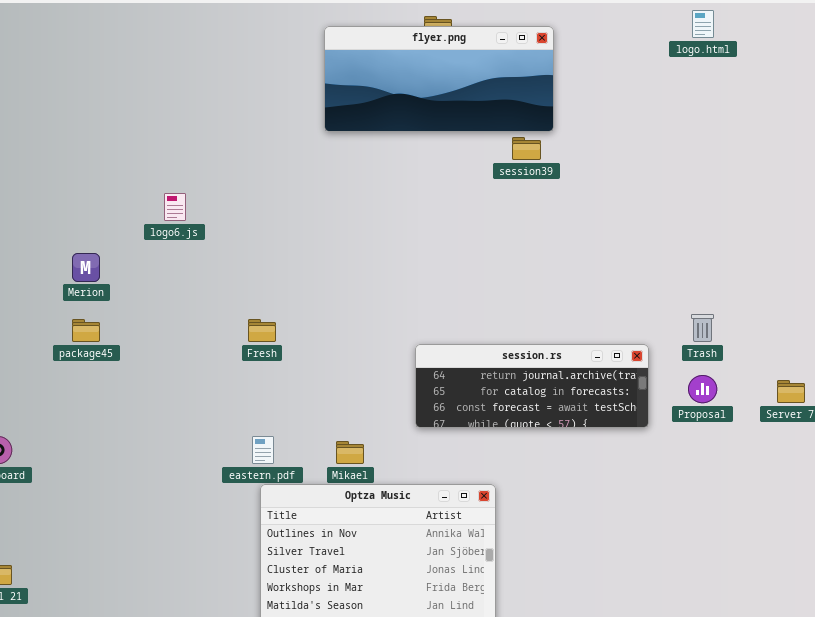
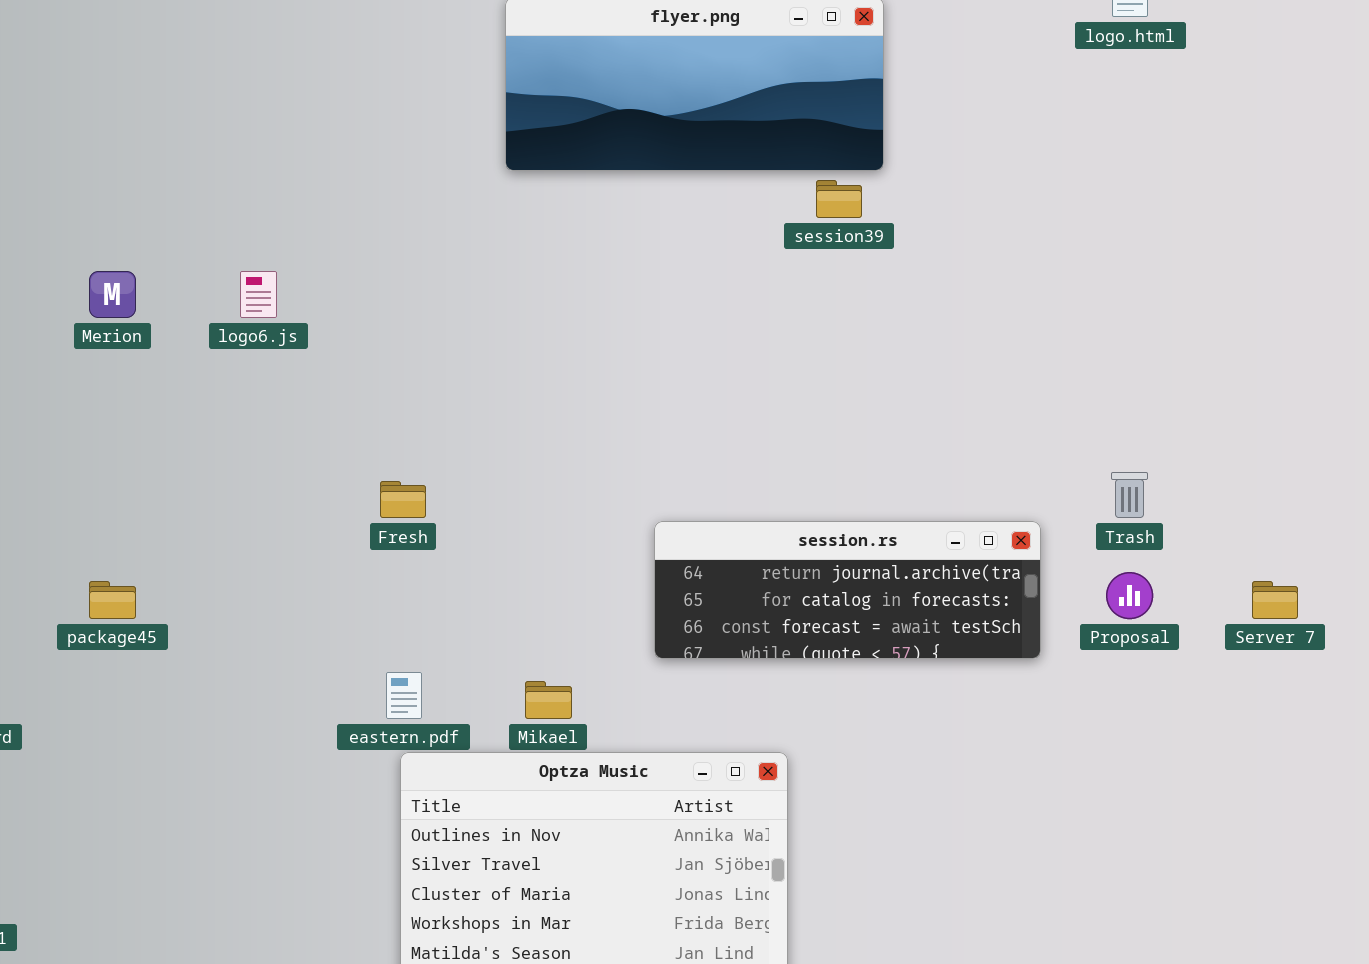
Merion: [72,253,100,282] -> [89,271,136,318], moved
package45: [72,319,100,342] -> [89,581,136,619], moved

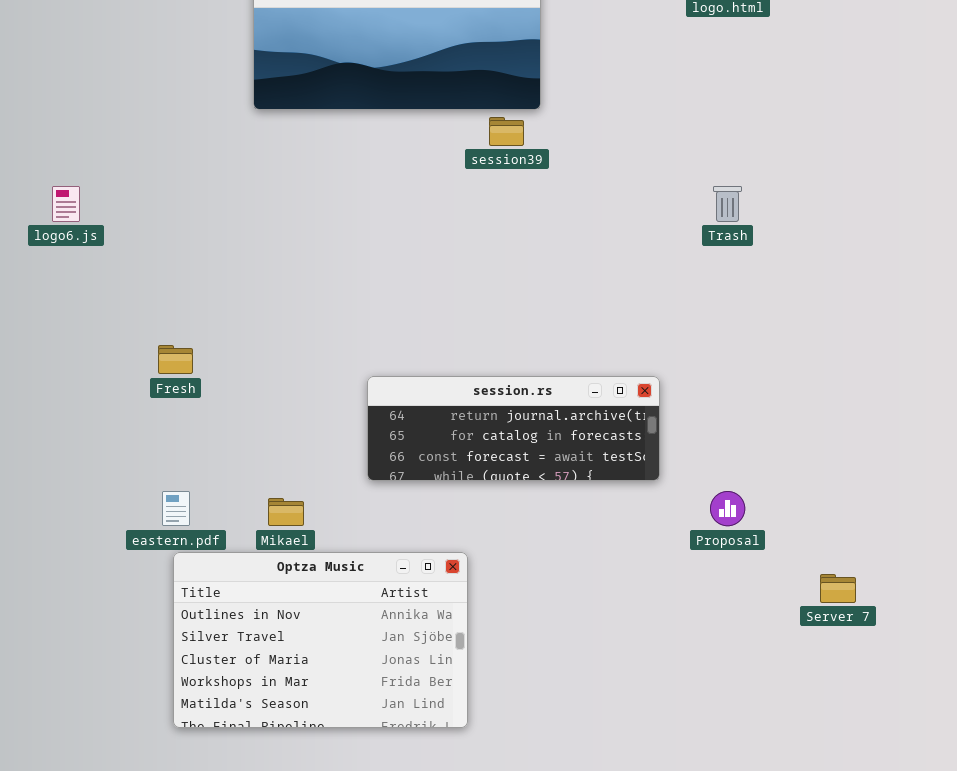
Trash: [1111,472,1148,518] -> [713,186,742,222], moved
Proposal: [1106,572,1153,619] -> [710,491,745,526], moved
Server 7: [1252,581,1298,619] -> [820,574,856,603], moved

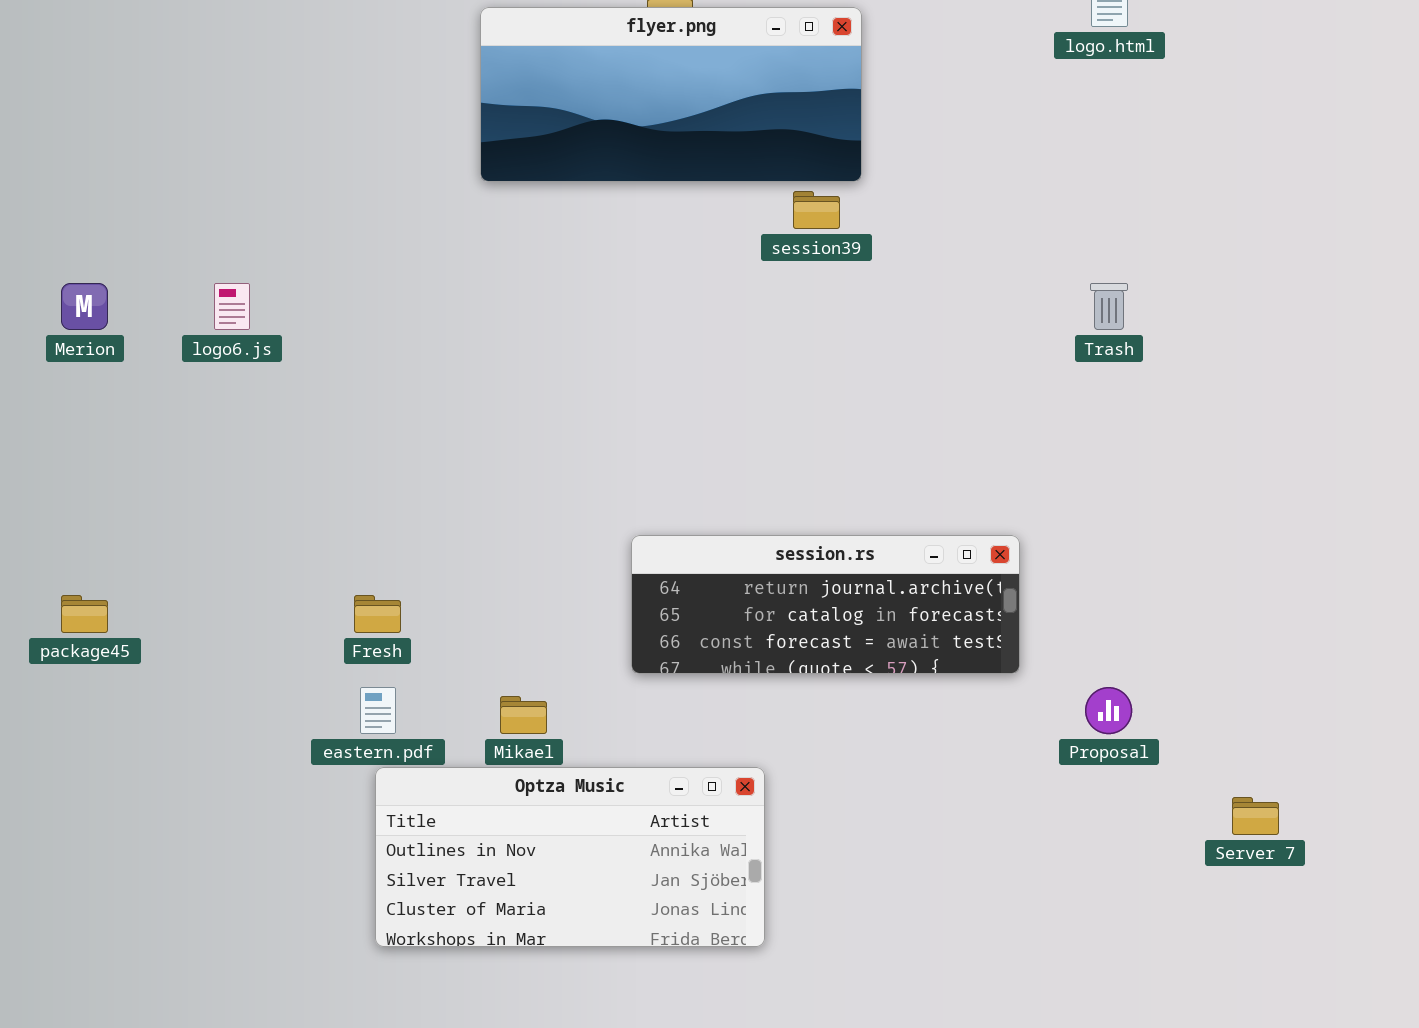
Fresh: [158,345,193,374] -> [354,595,401,633], moved
Optza Music: [173,552,468,728] -> [375,767,765,947], resized

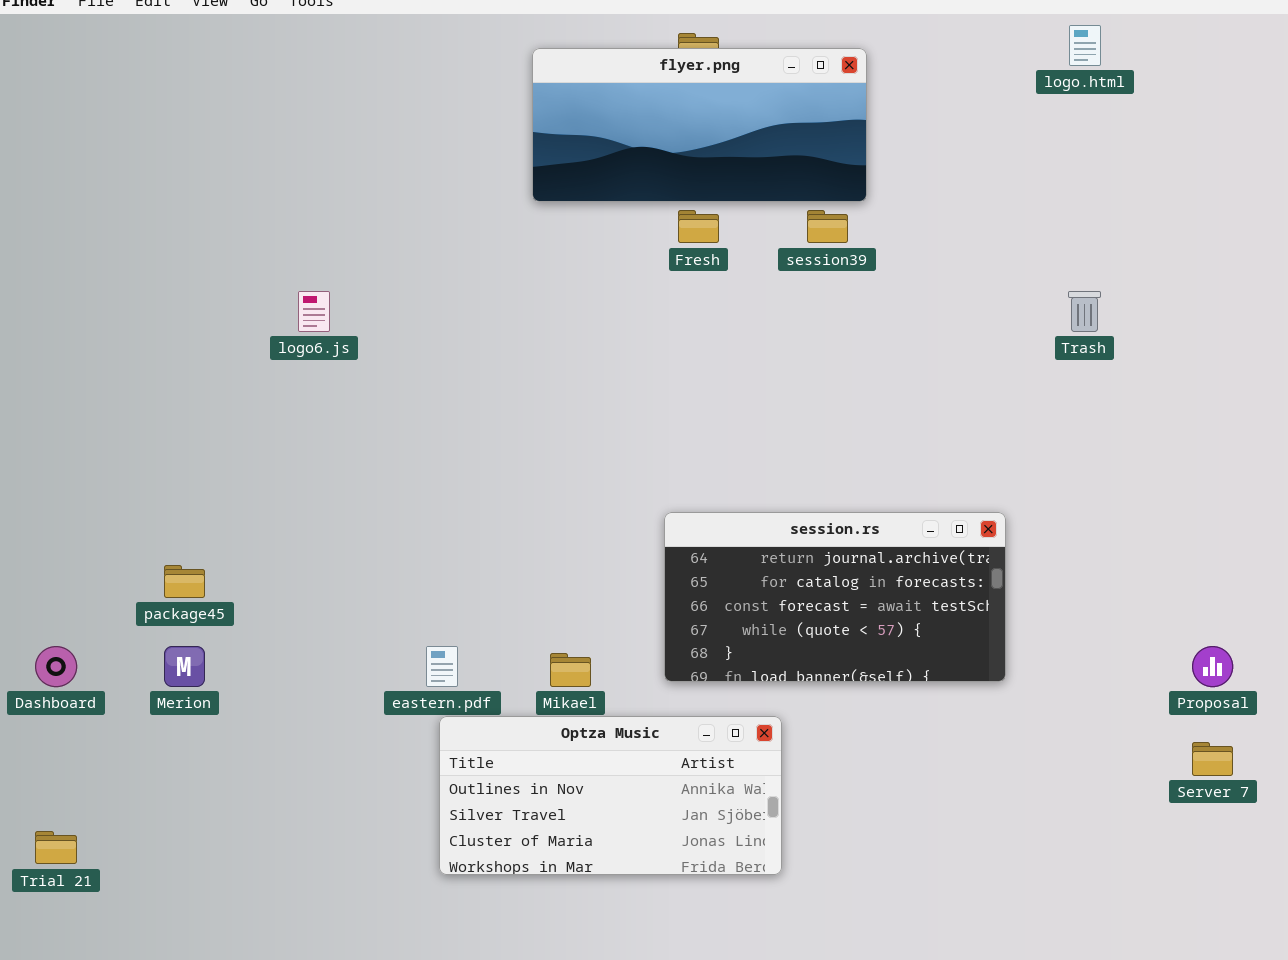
Merion: [61,283,108,330] -> [164,646,205,687], moved
session.rs: [631,535,1020,674] -> [664,512,1006,682], resized
Fresh: [354,595,401,633] -> [678,210,719,243], moved
Proposal: [1085,687,1132,734] -> [1192,646,1233,687], moved

